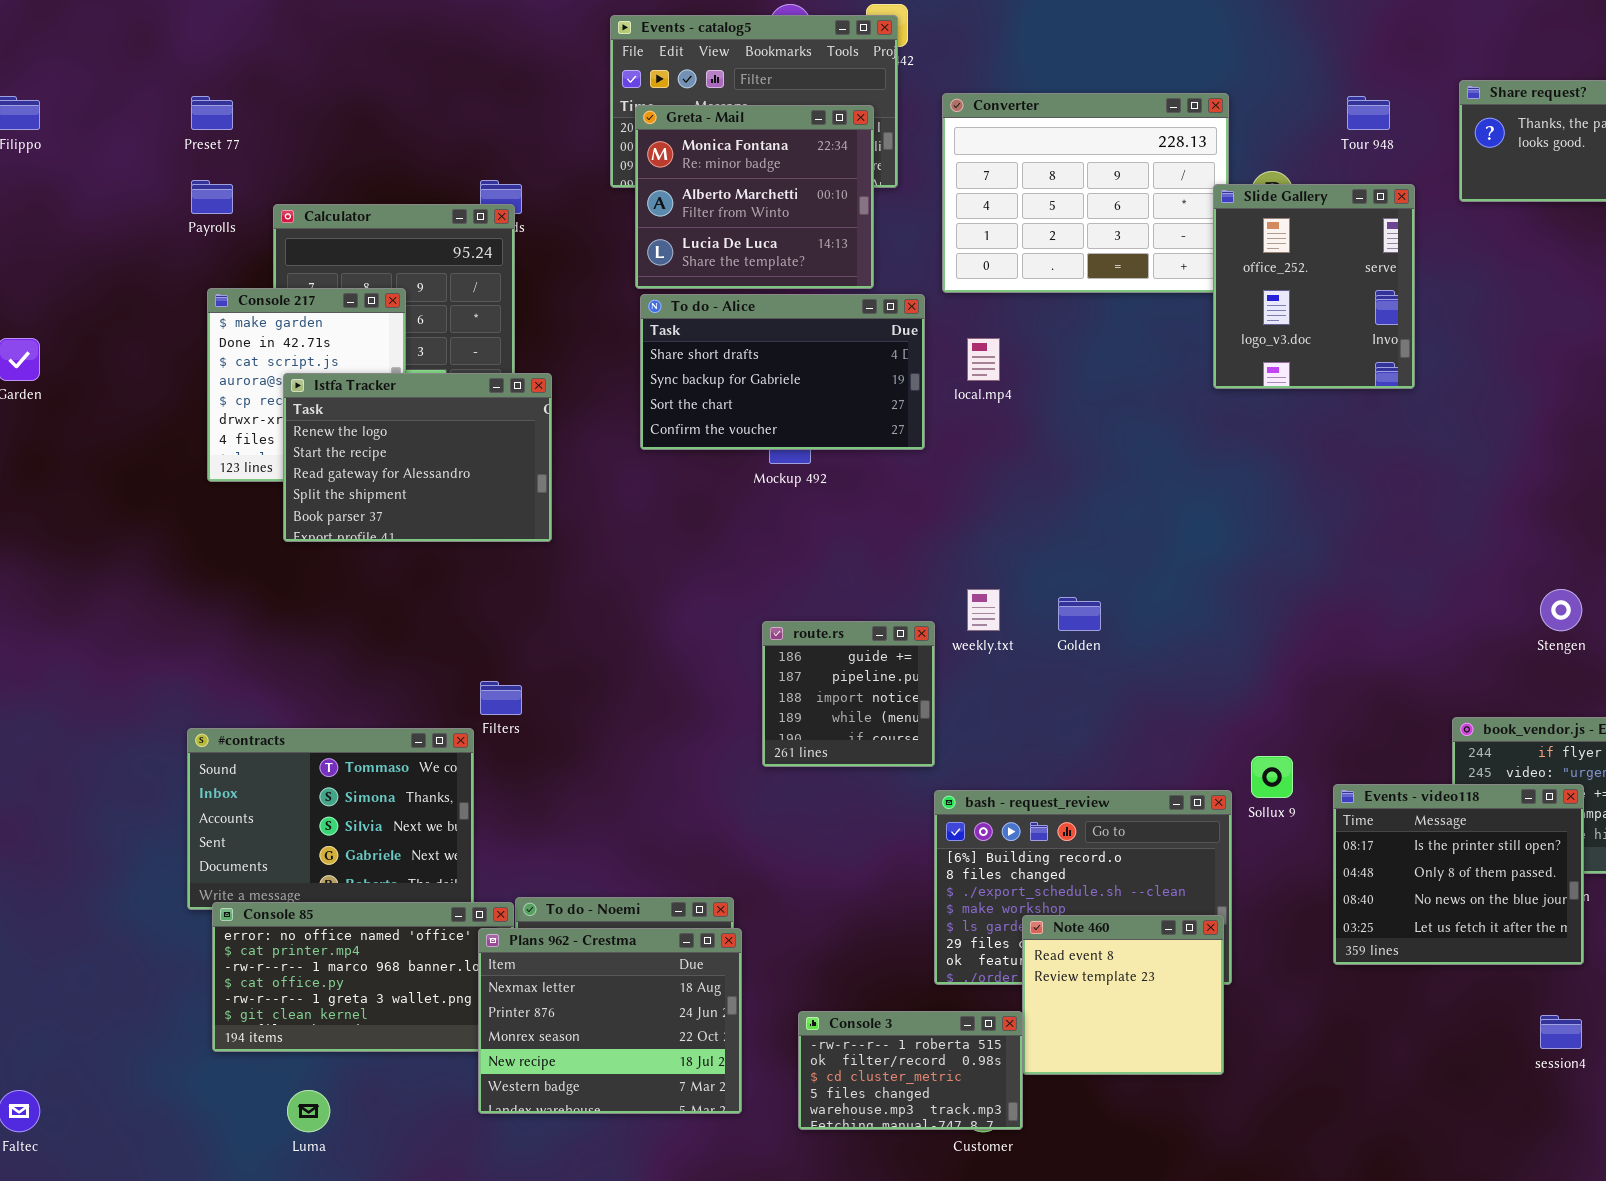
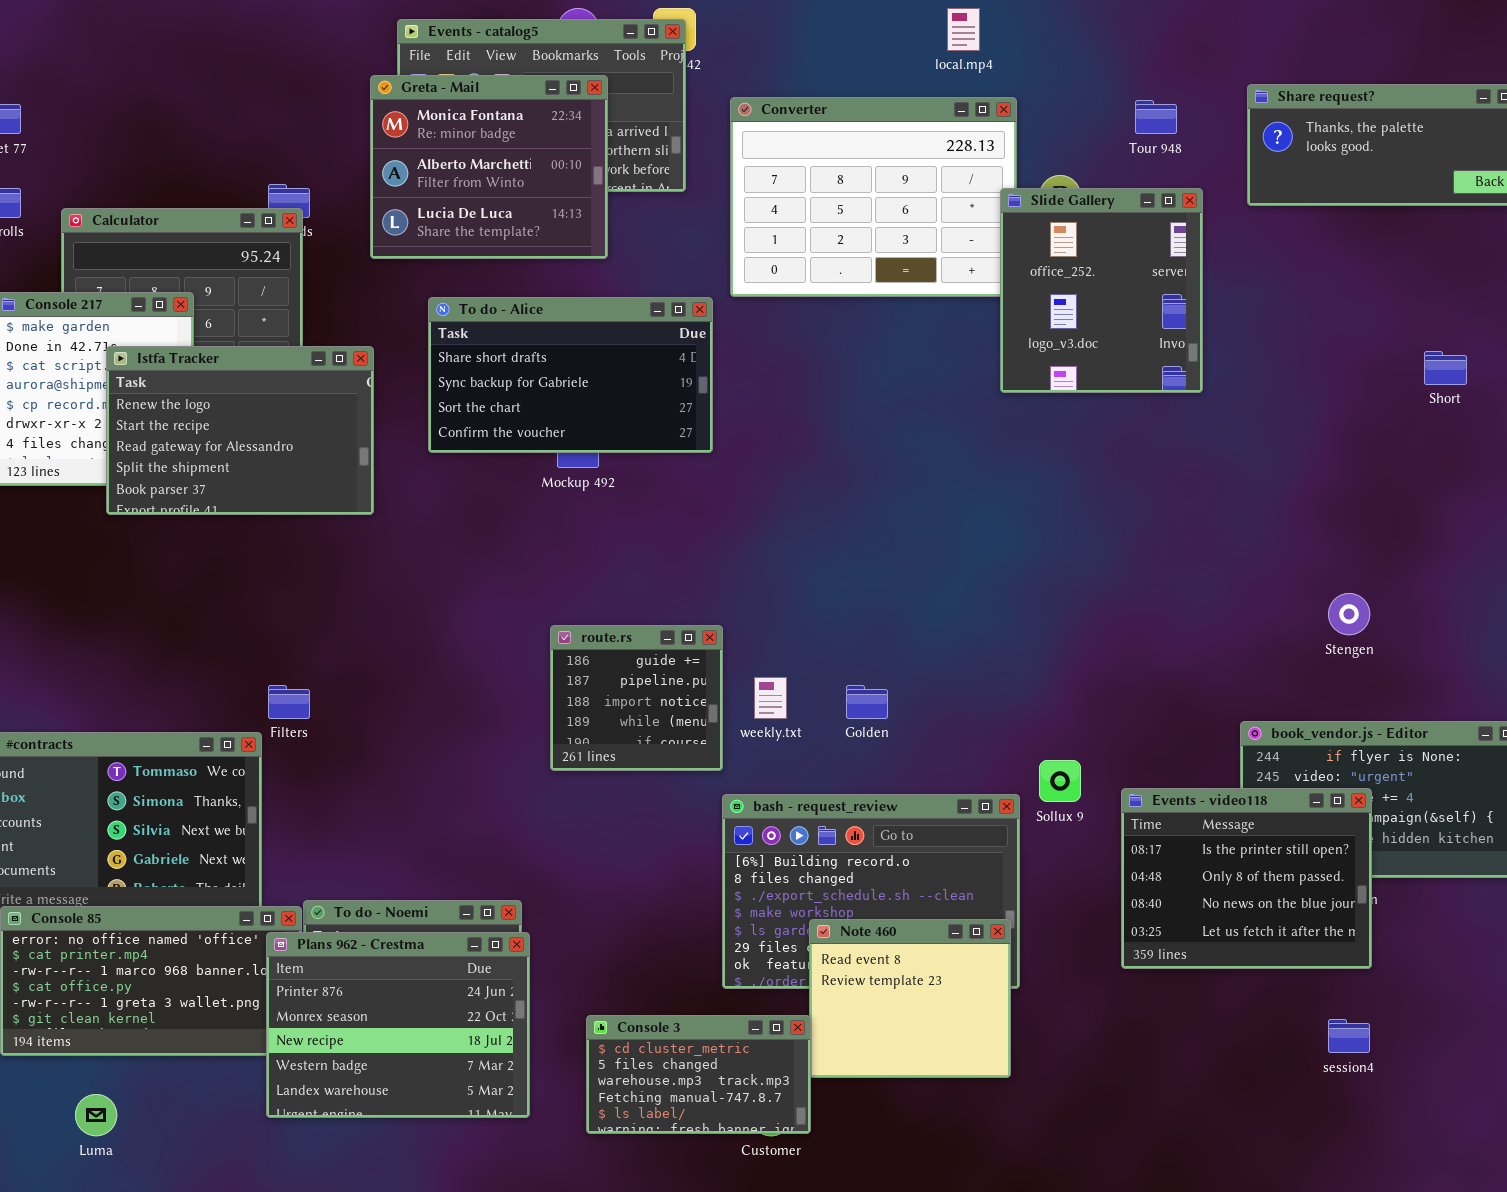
Greta - Mail: [635,105,874,289] -> [370,75,608,259], moved
local.mp4: [967,338,1000,381] -> [947,8,980,51], moved
Istfa Tracker: [283,373,552,542] -> [106,346,374,515], moved
weekly.txt: [967,589,1000,631] -> [754,677,787,719], moved
Golden: [1058,597,1101,631] -> [846,685,888,719], moved
Plans 962 - Crestma: [478,928,742,1114] -> [266,932,530,1118], scrolled down 1 row
Console 3: [798,1011,1023,1130] -> [586,1015,811,1134], scrolled down 2 rows

